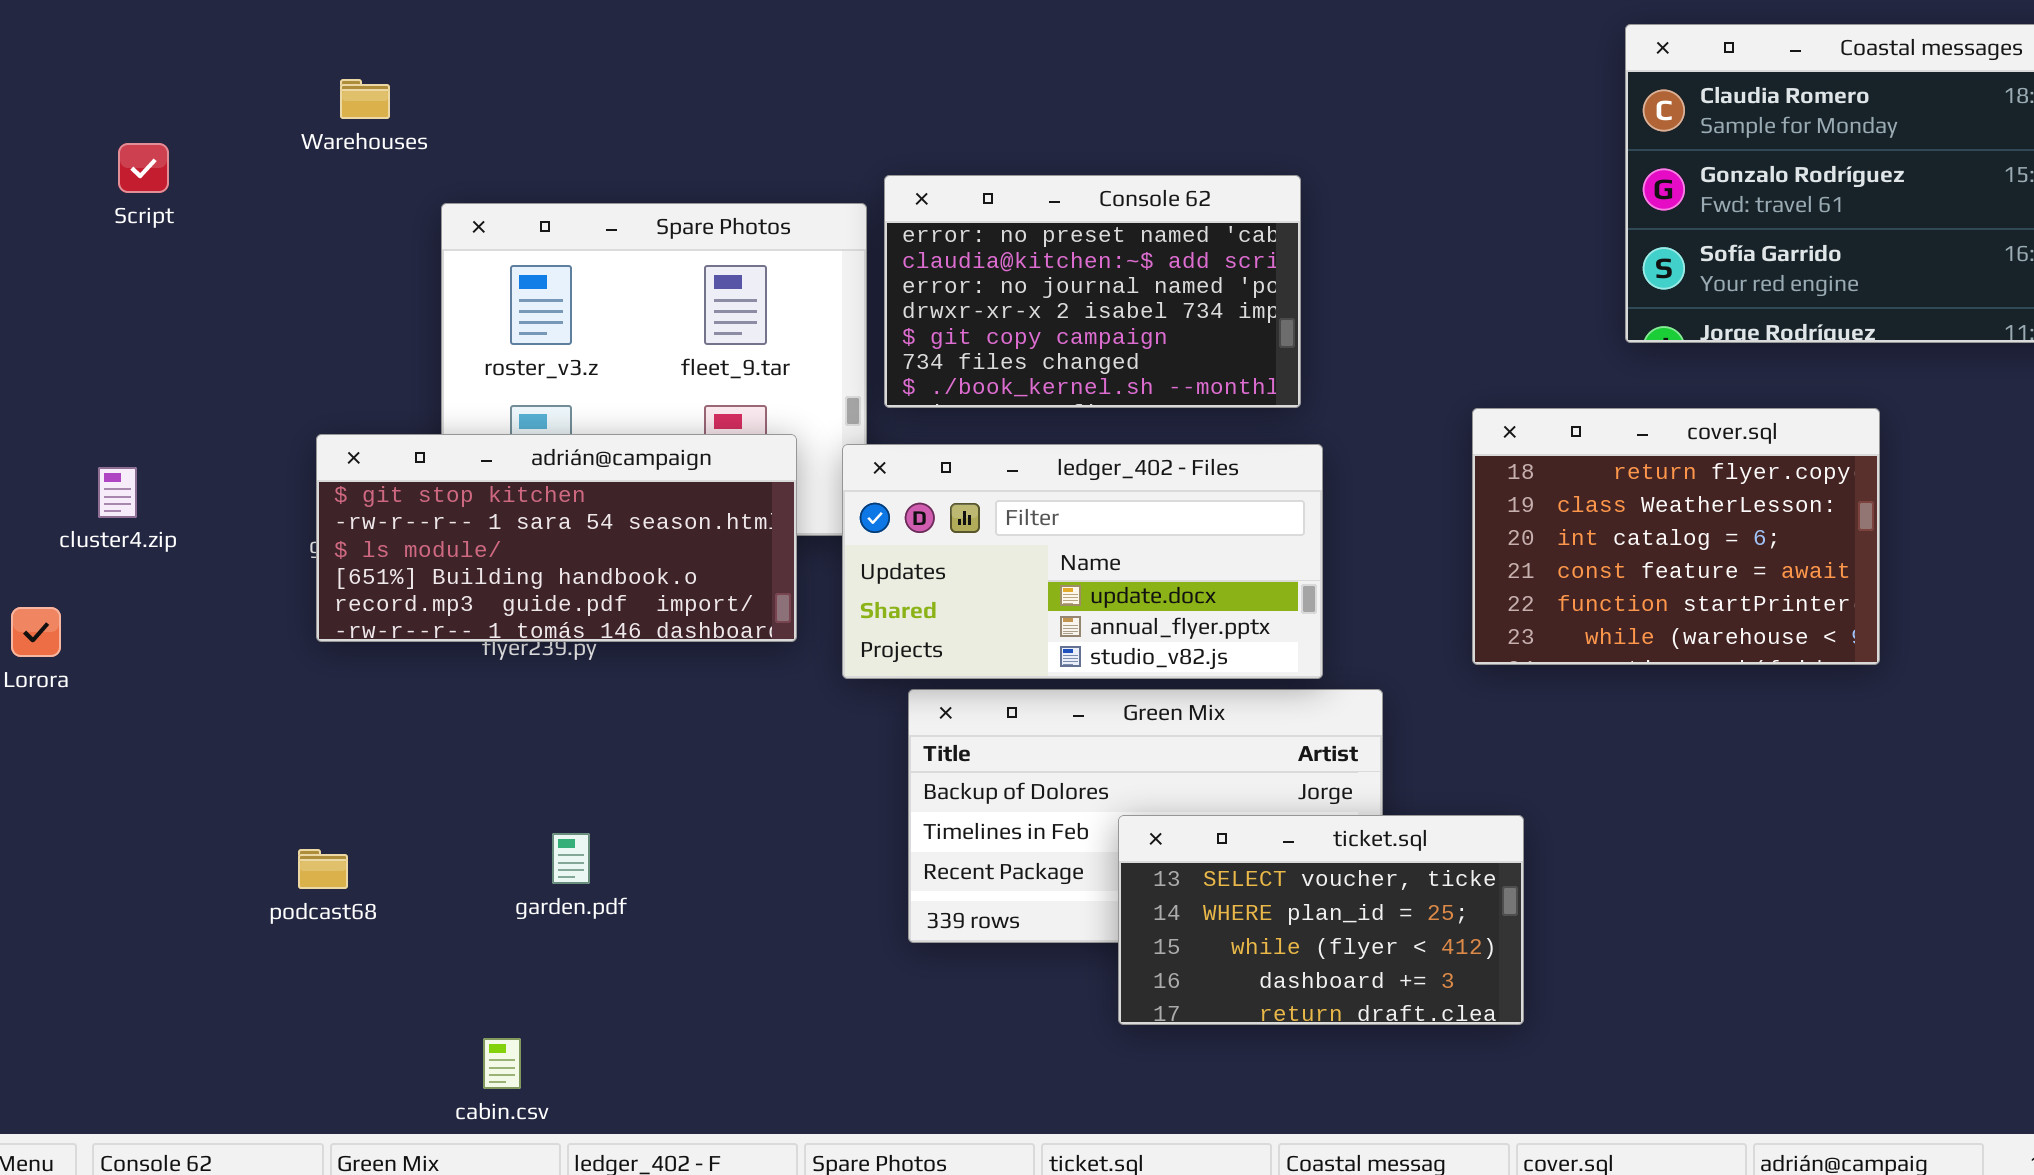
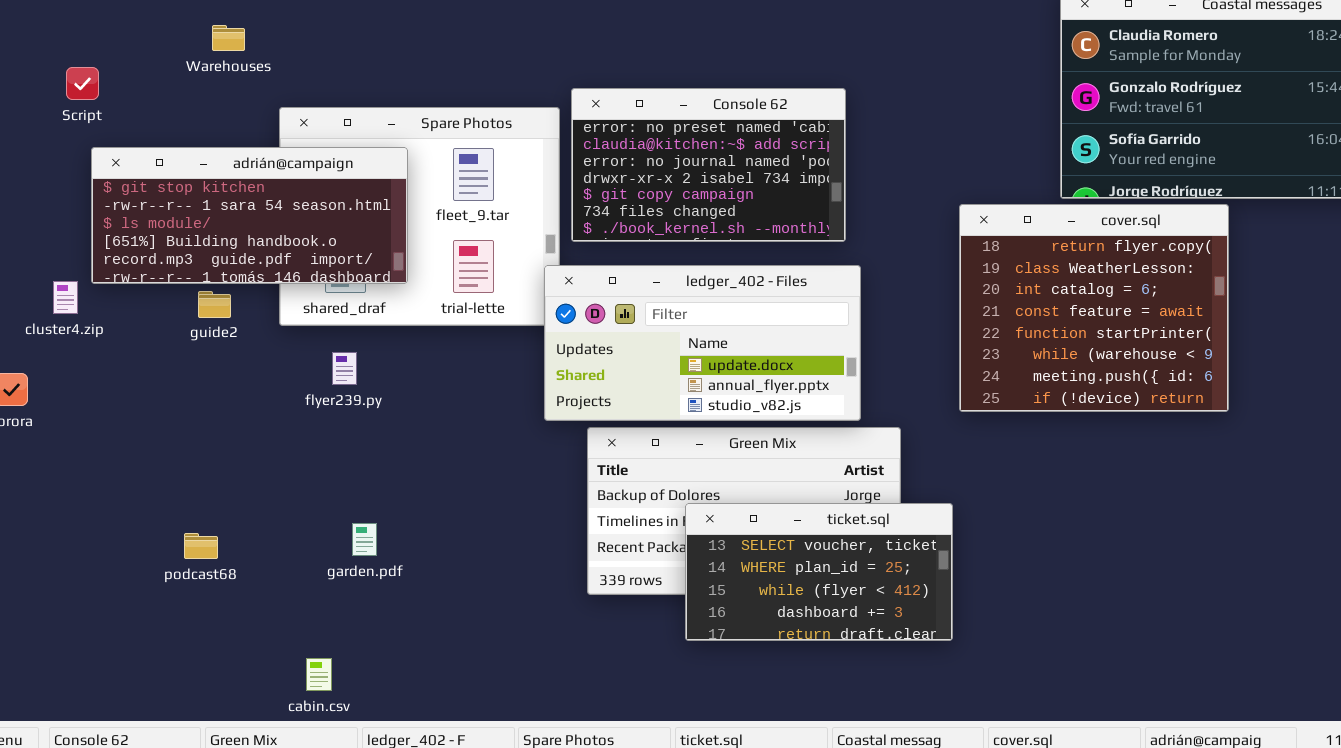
cover.sql: [1472,408,1880,665] -> [959,204,1229,412], resized
adrián@campaign: [316,434,797,642] -> [91,147,408,284], moved
ticket.sql: [1118,815,1524,1025] -> [685,503,953,641], moved

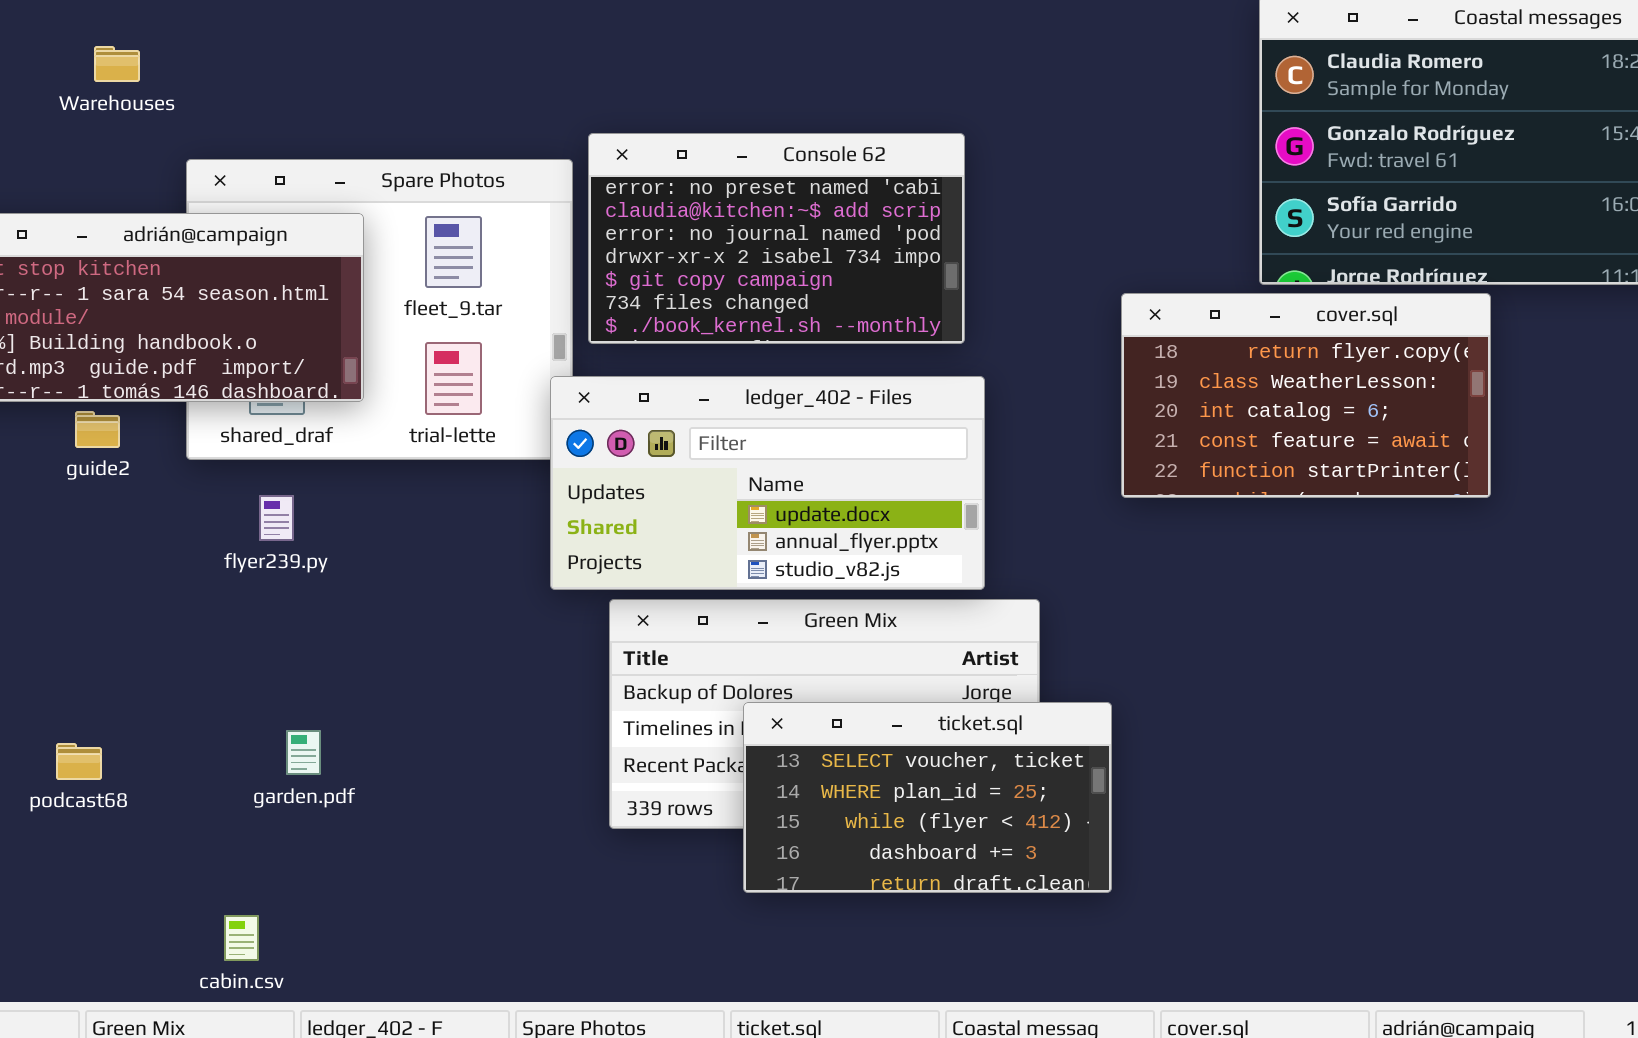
cover.sql: [959,204,1229,412] -> [1121,293,1491,498], resized

